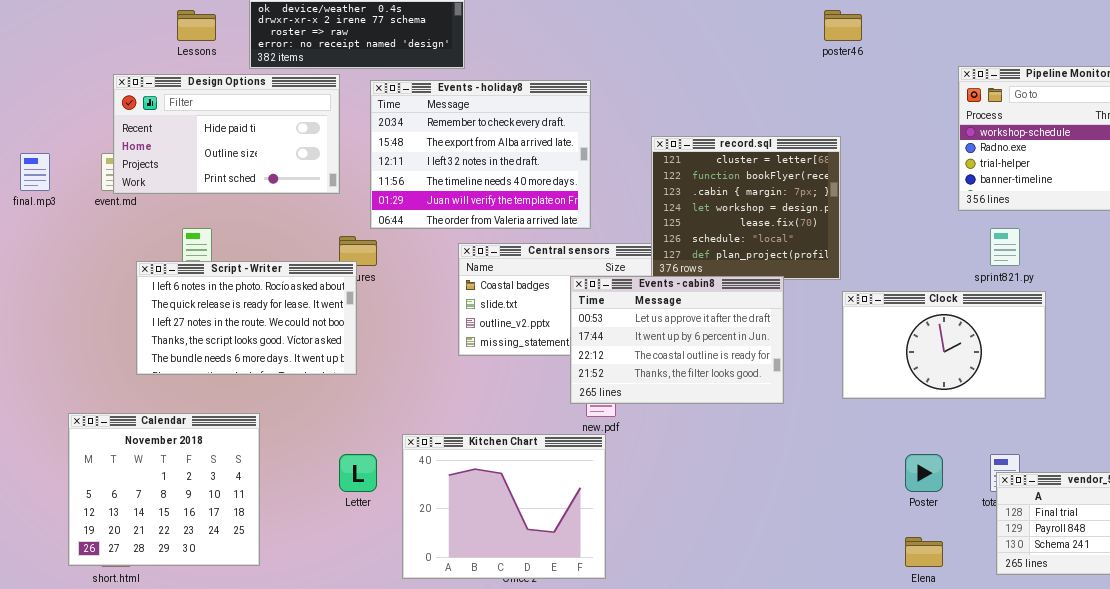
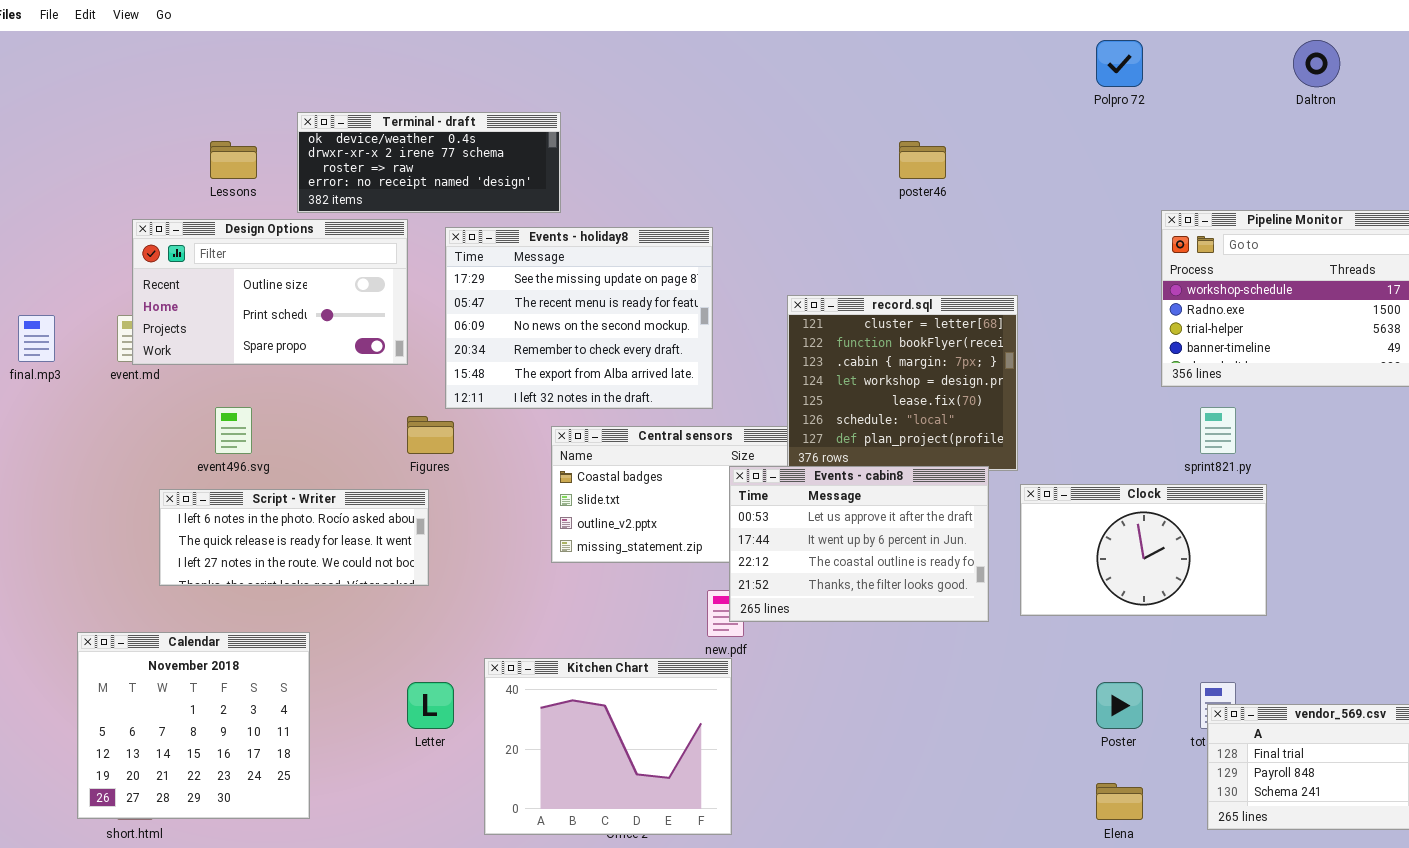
poster46: [824,10,862,41] -> [899,141,946,179], moved
Design Options: [113,74,340,194] -> [132,219,408,365], scrolled down 1 row
Events - holiday8: [370,80,591,229] -> [445,227,713,409], scrolled up 3 rows
Script - Writer: [136,261,357,375] -> [159,489,429,586], resized
Events - cabin8: [570,276,784,404] -> [729,466,989,622], moved

